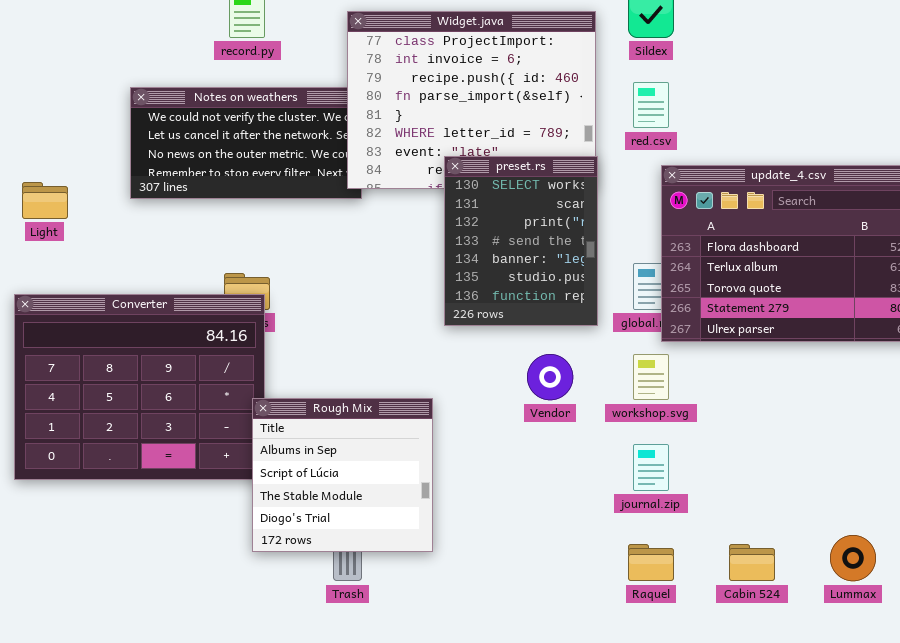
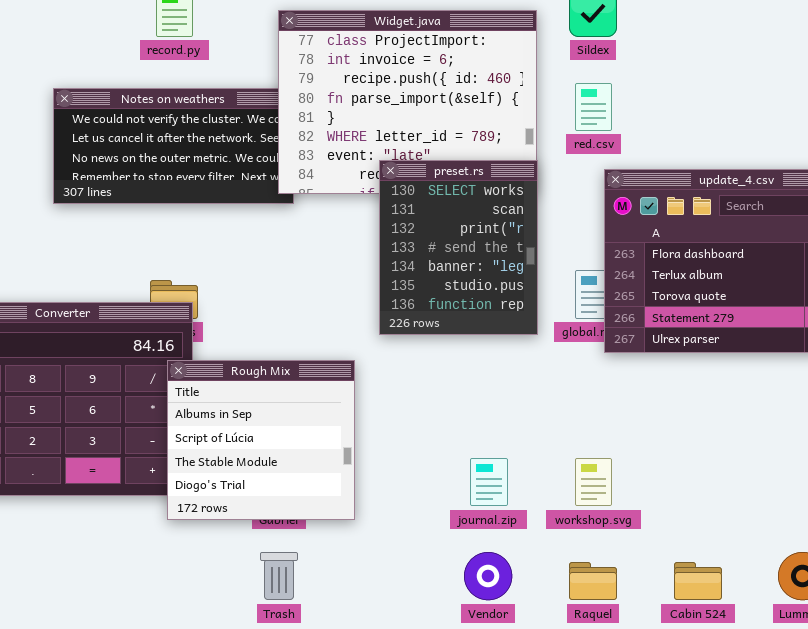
Vendor: [527,354,573,400] -> [464,552,512,600], moved
workshop.svg: [633,354,669,400] -> [575,458,612,506], moved
Rough Mix: [252,398,433,552] -> [167,360,355,520], moved
journal.zip: [633,444,669,491] -> [470,458,508,506], moved

